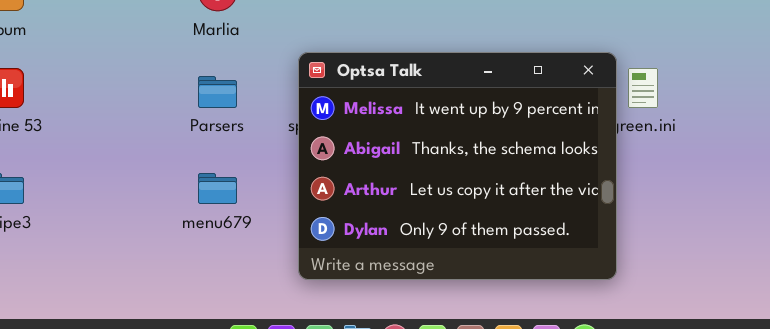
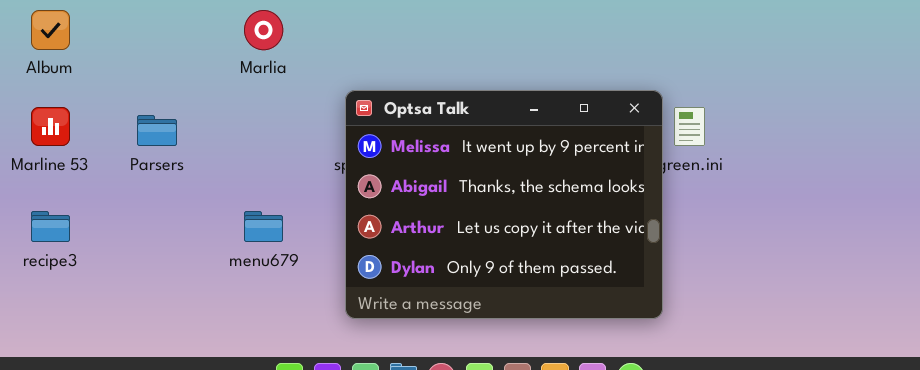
Parsers: [198,76,237,108] -> [137,115,177,146], moved

